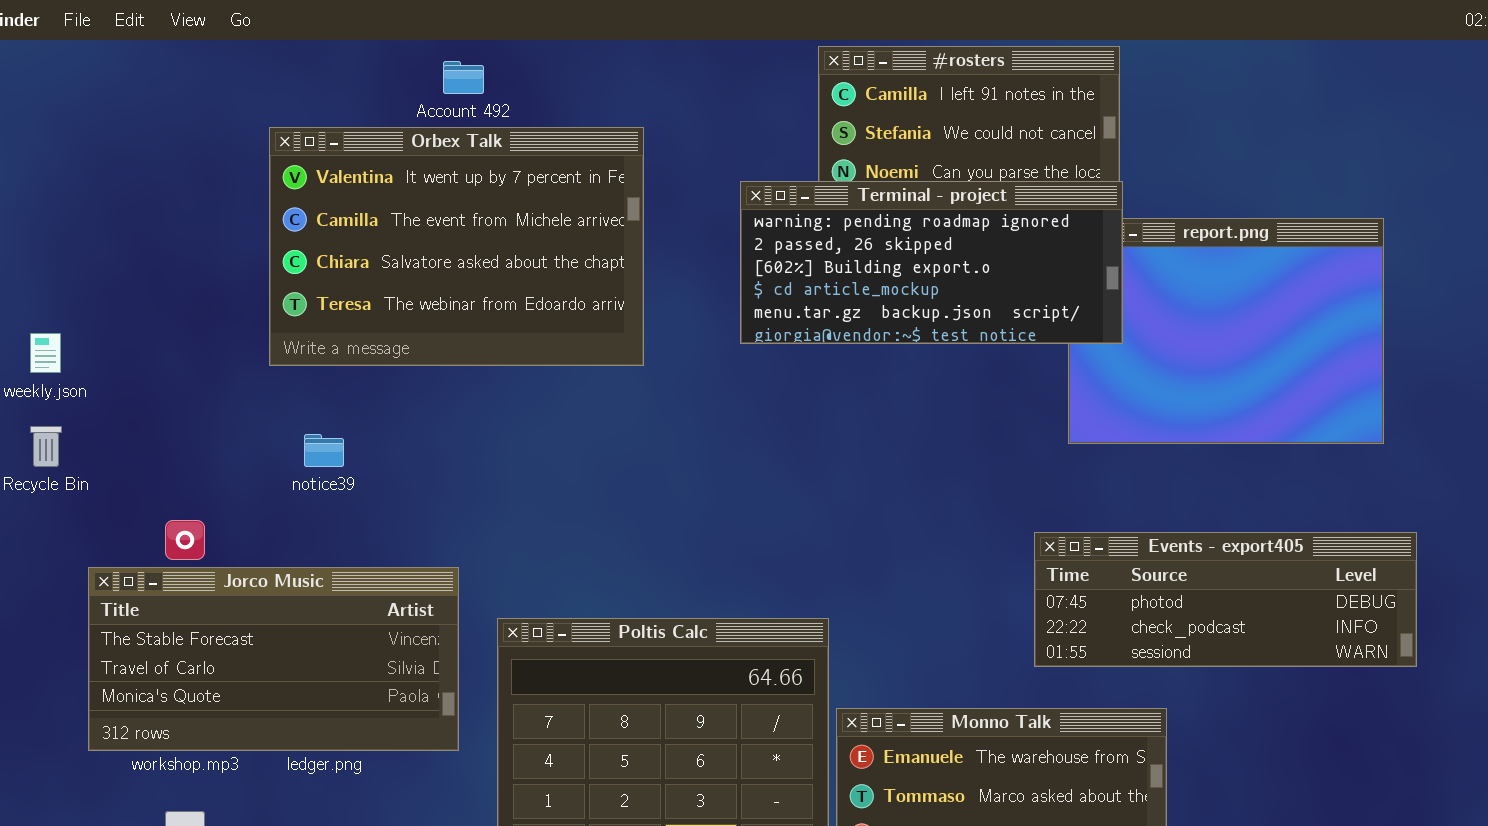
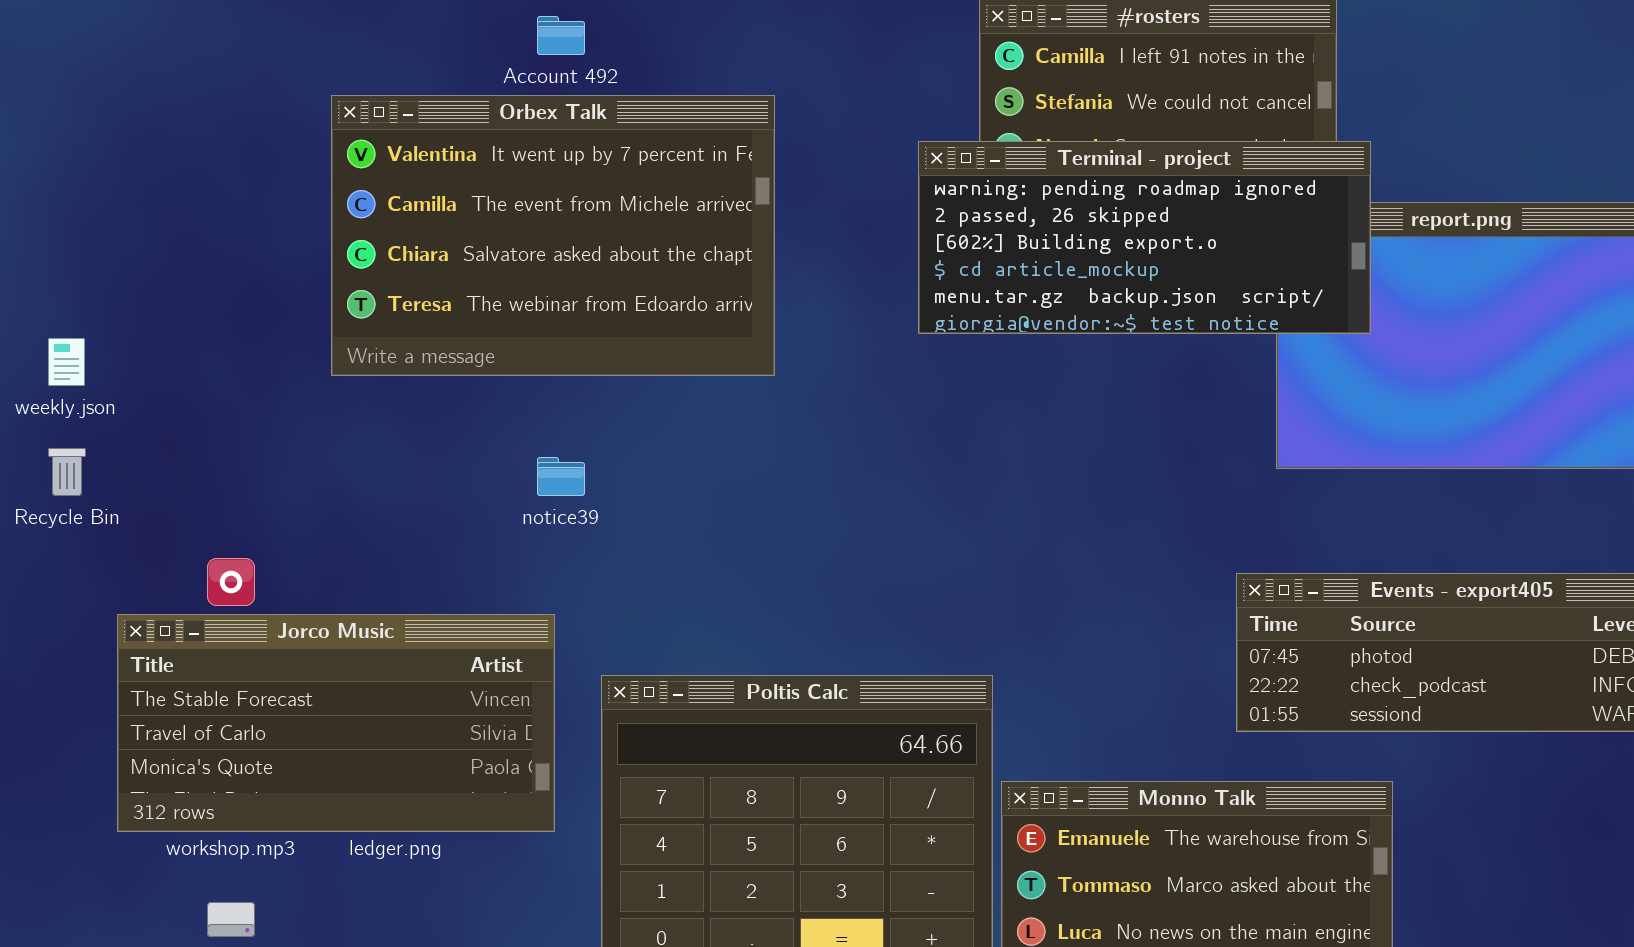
Terminal - project: [740,181,1123,344] -> [918,141,1371,334], moved
notice39: [304,434,344,467] -> [537,457,585,496], moved

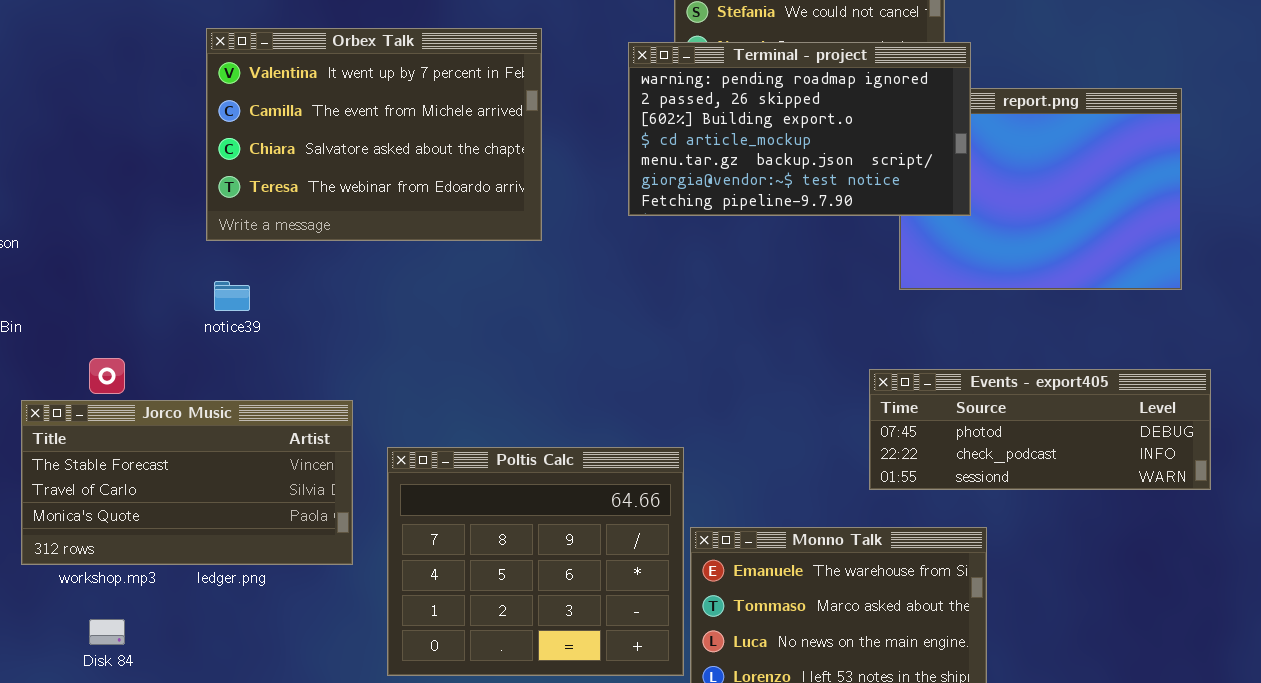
Orbex Talk: [331,95,775,376] -> [206,28,542,241], moved
Terminal - project: [918,141,1371,334] -> [628,42,971,216], resized
notice39: [537,457,585,496] -> [214,281,250,311], moved

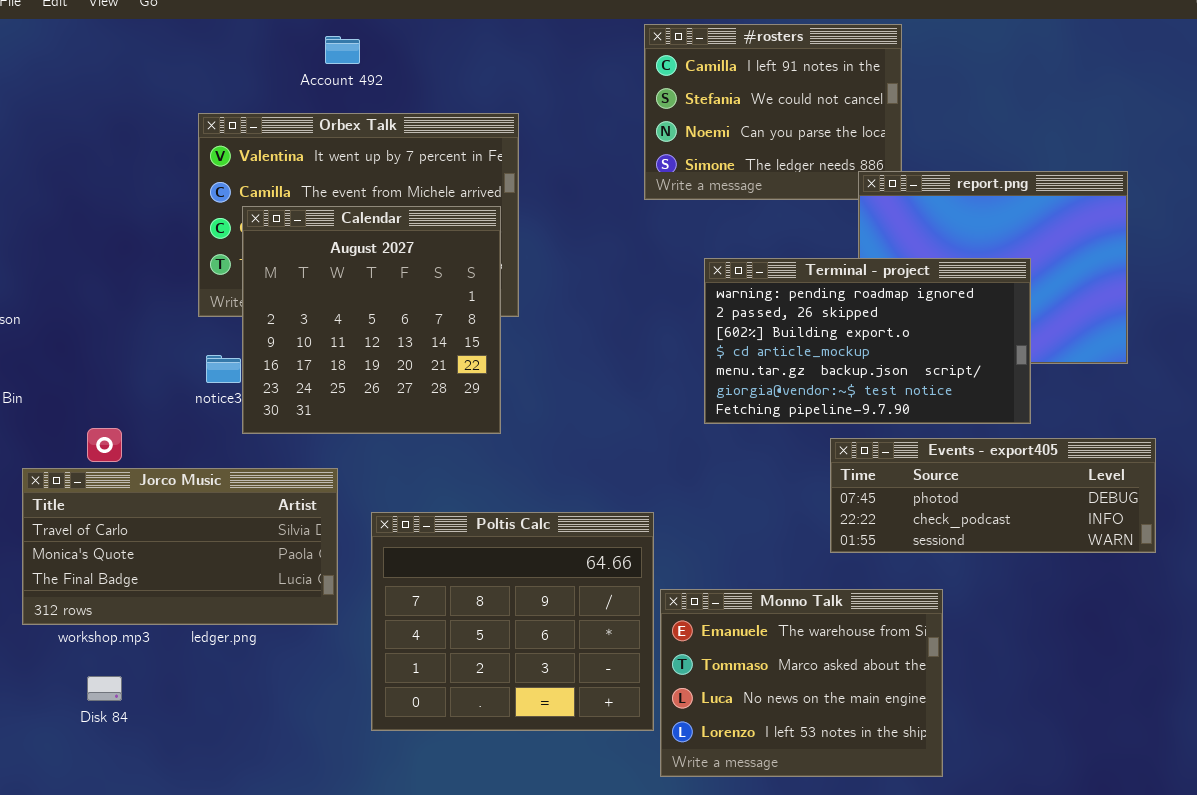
Terminal - project: [628,42,971,216] -> [704,258,1031,424], moved
Calendar: none -> [242,206,501,434], opened
Jorco Music: [21,400,353,565] -> [22,468,338,625], scrolled down 1 row

